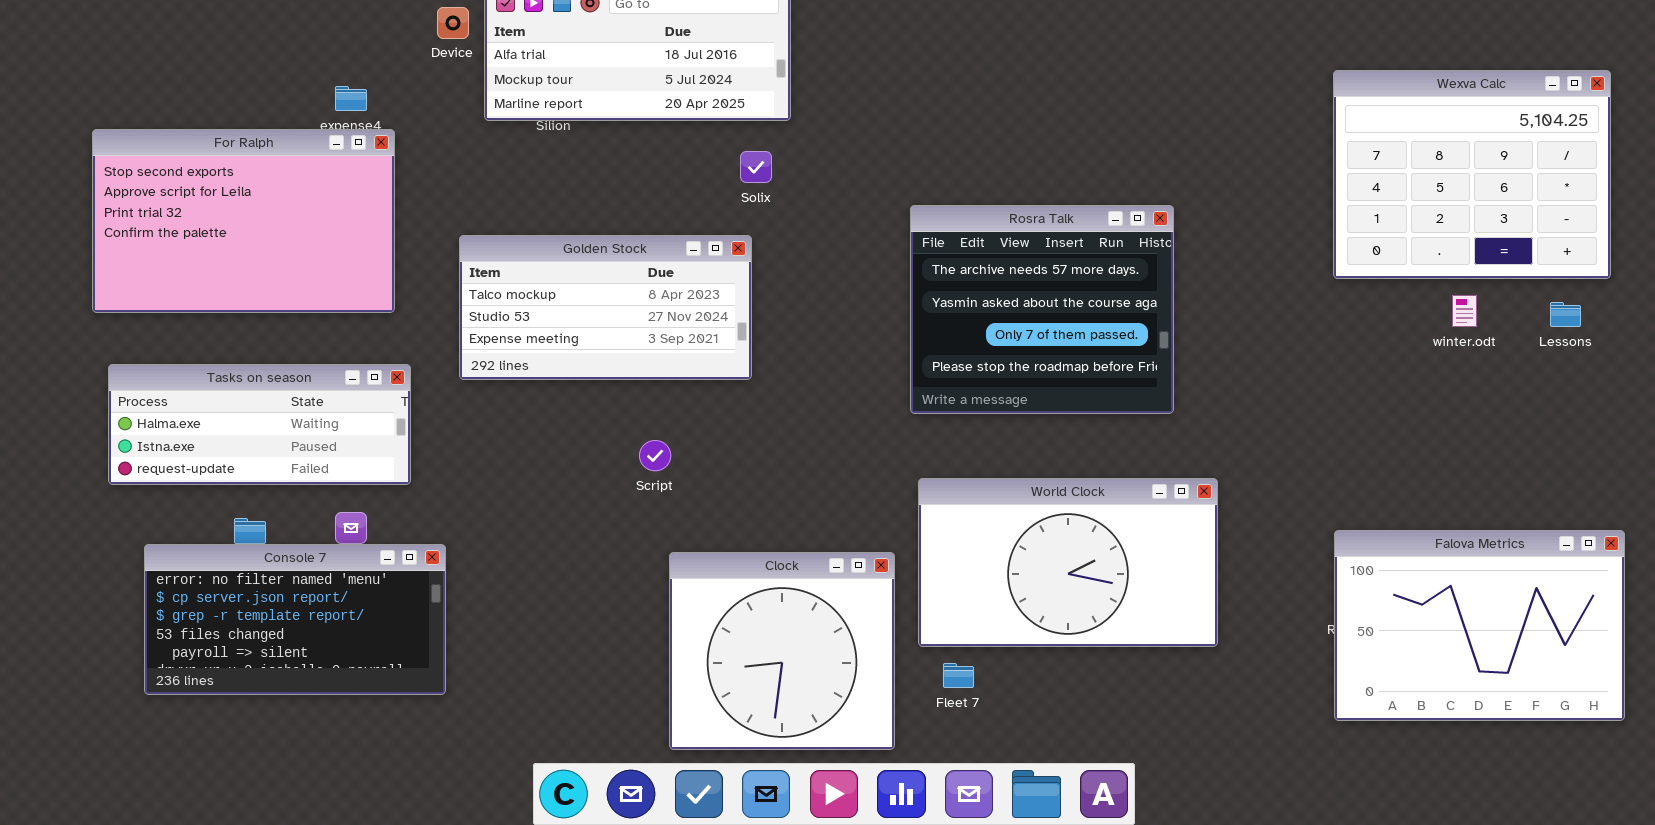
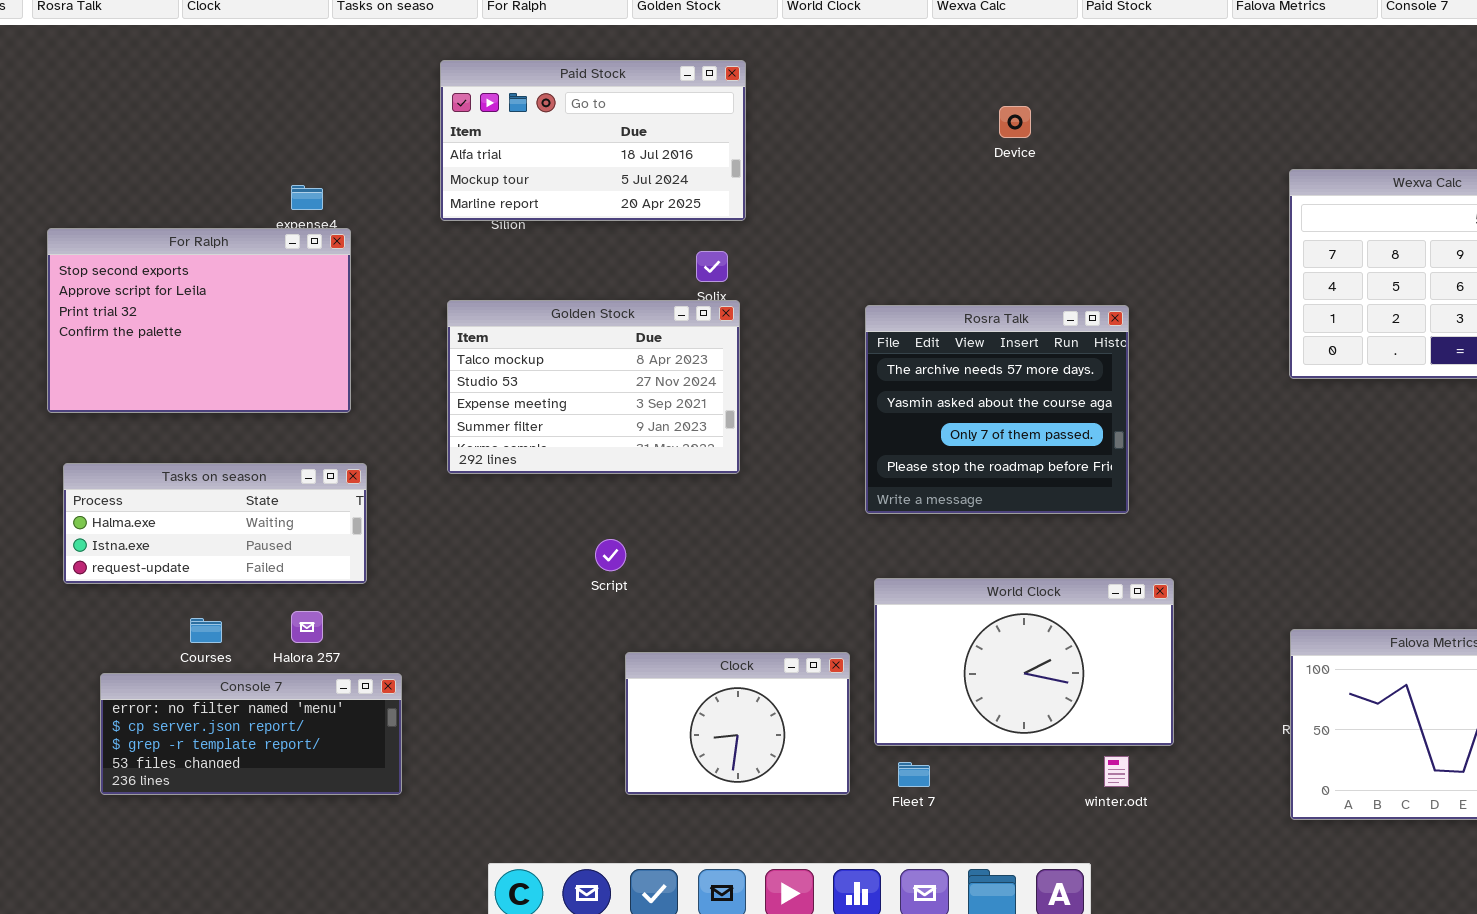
Device: [437,7,469,39] -> [999,106,1031,138], moved
Golden Stock: [459,235,752,380] -> [447,300,740,474], moved, resized
winter.odt: [1452,295,1477,327] -> [1104,756,1129,787], moved
Console 7: [144,544,446,695] -> [100,673,402,795], resized
Clock: [669,552,895,750] -> [625,652,850,795], resized

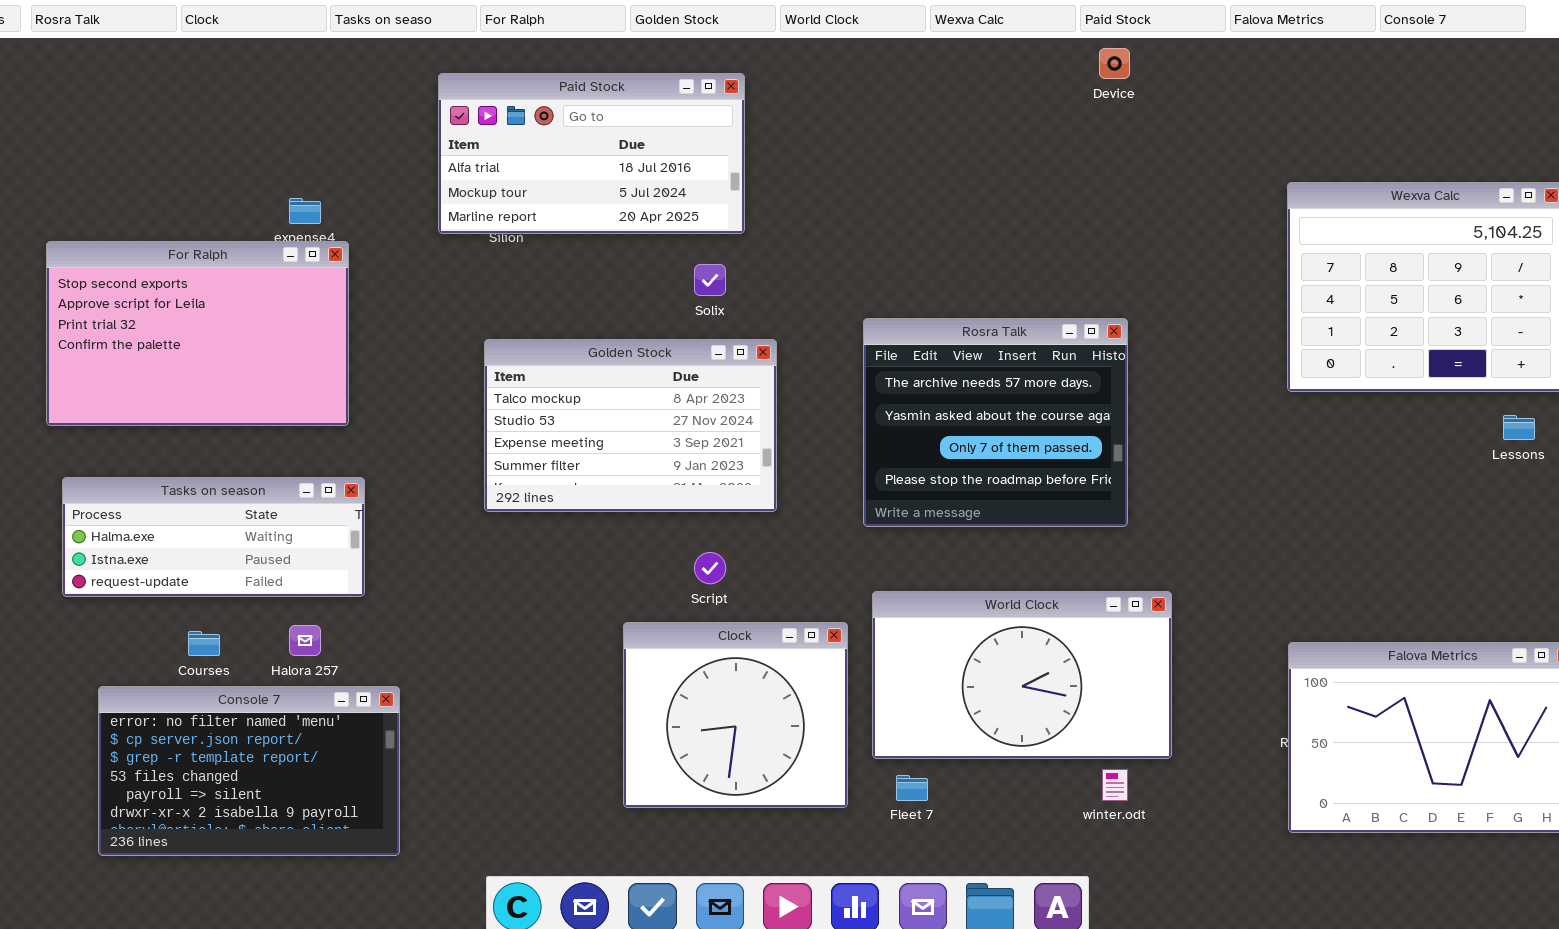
Device: [999,106,1031,138] -> [1099,48,1130,79], moved
Golden Stock: [447,300,740,474] -> [484,339,777,512], moved
Script: [595,539,626,571] -> [694,552,726,584], moved
Clock: [625,652,850,795] -> [623,622,848,808], resized
Console 7: [100,673,402,795] -> [98,686,400,856], resized

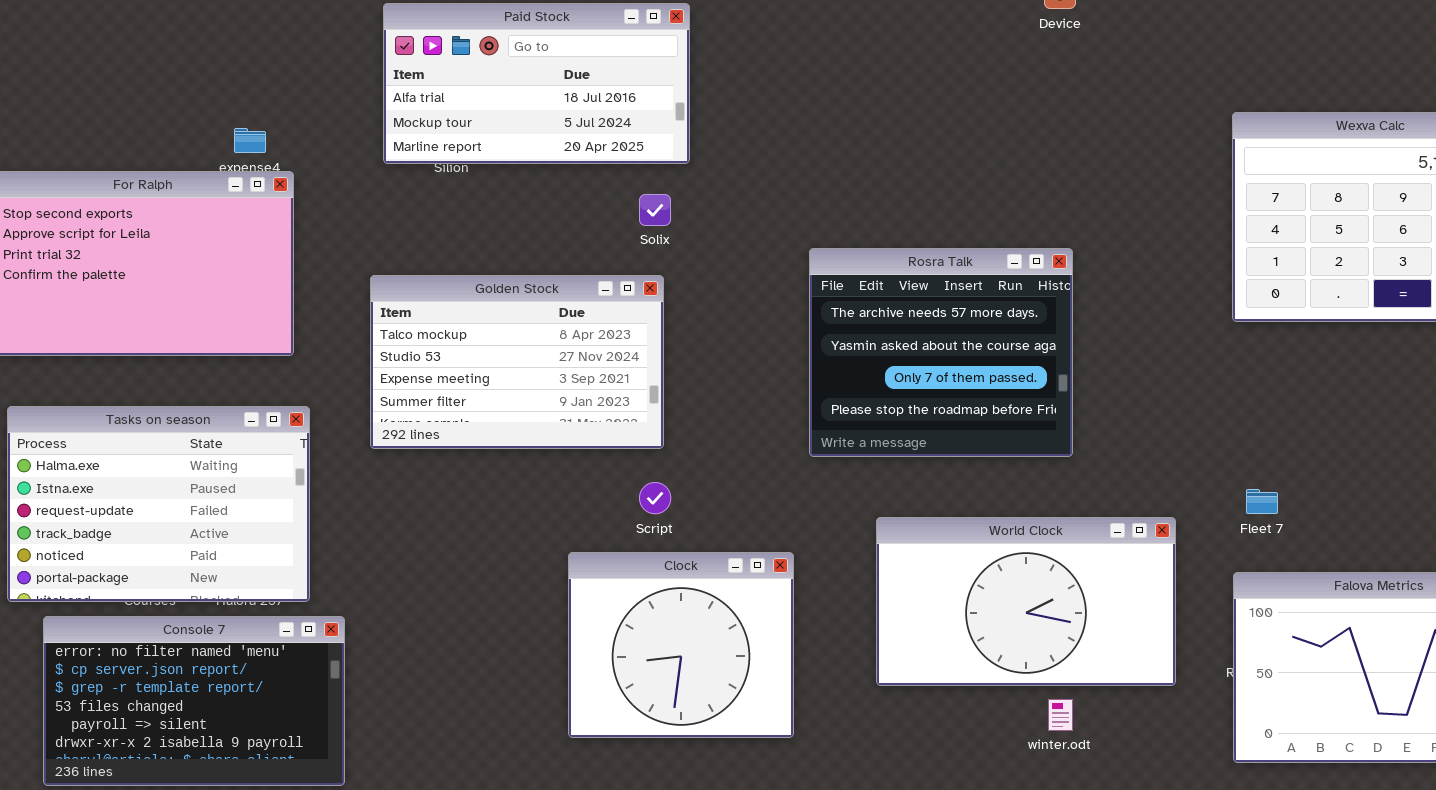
Golden Stock: [484,339,777,512] -> [370,275,664,449], moved
Tasks on season: [62,477,365,597] -> [7,406,310,602], resized
World Clock: [872,591,1172,759] -> [876,517,1176,686], moved
Fleet 7: [896,775,928,801] -> [1246,489,1278,514], moved

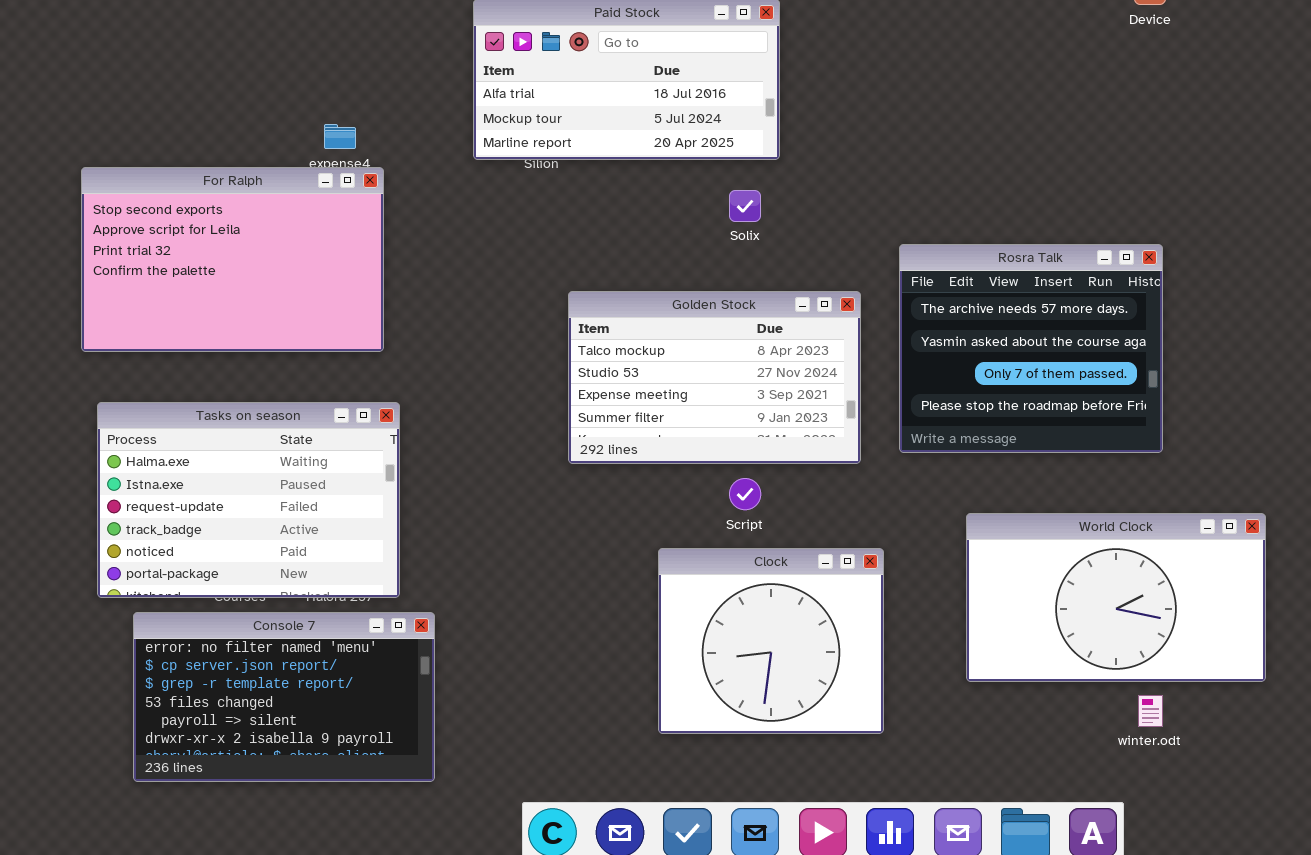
Golden Stock: [370,275,664,449] -> [568,291,861,464], moved

